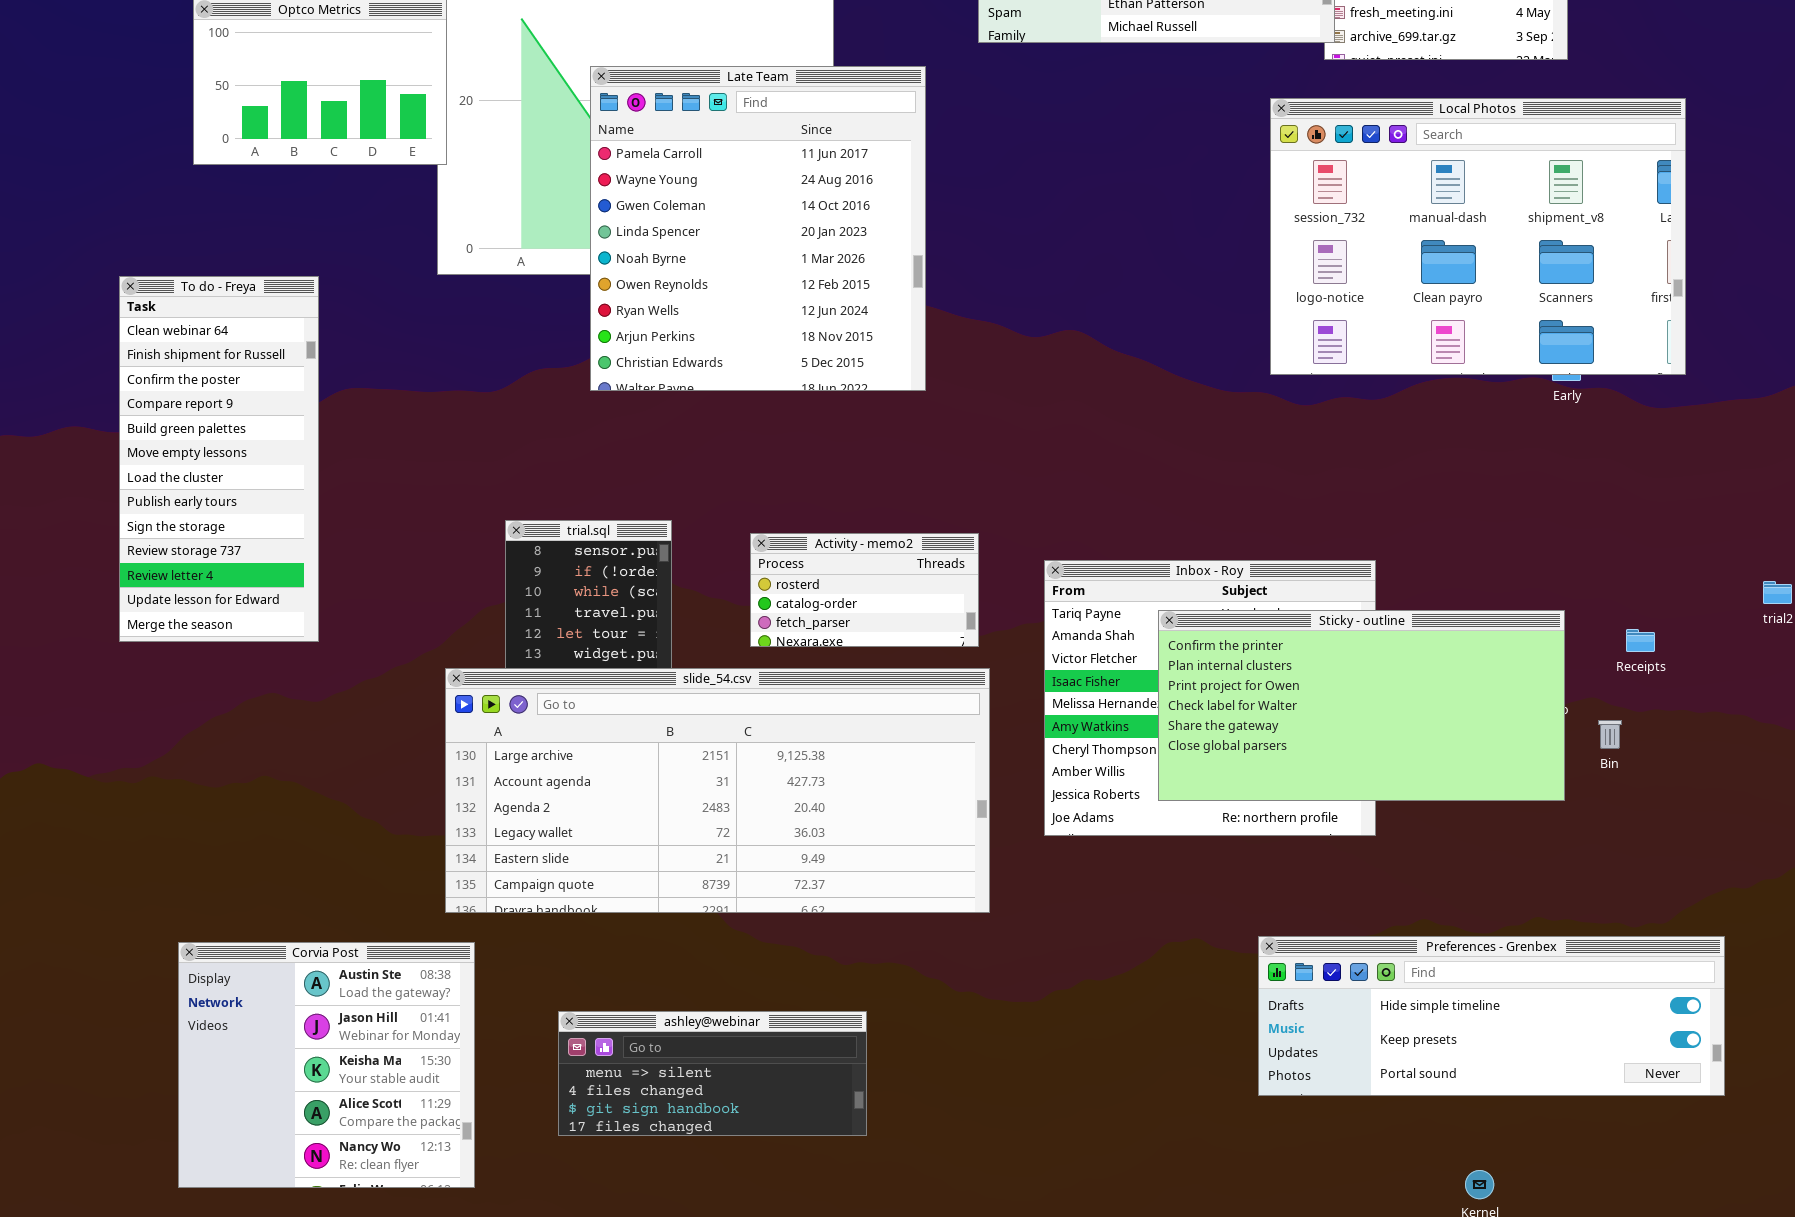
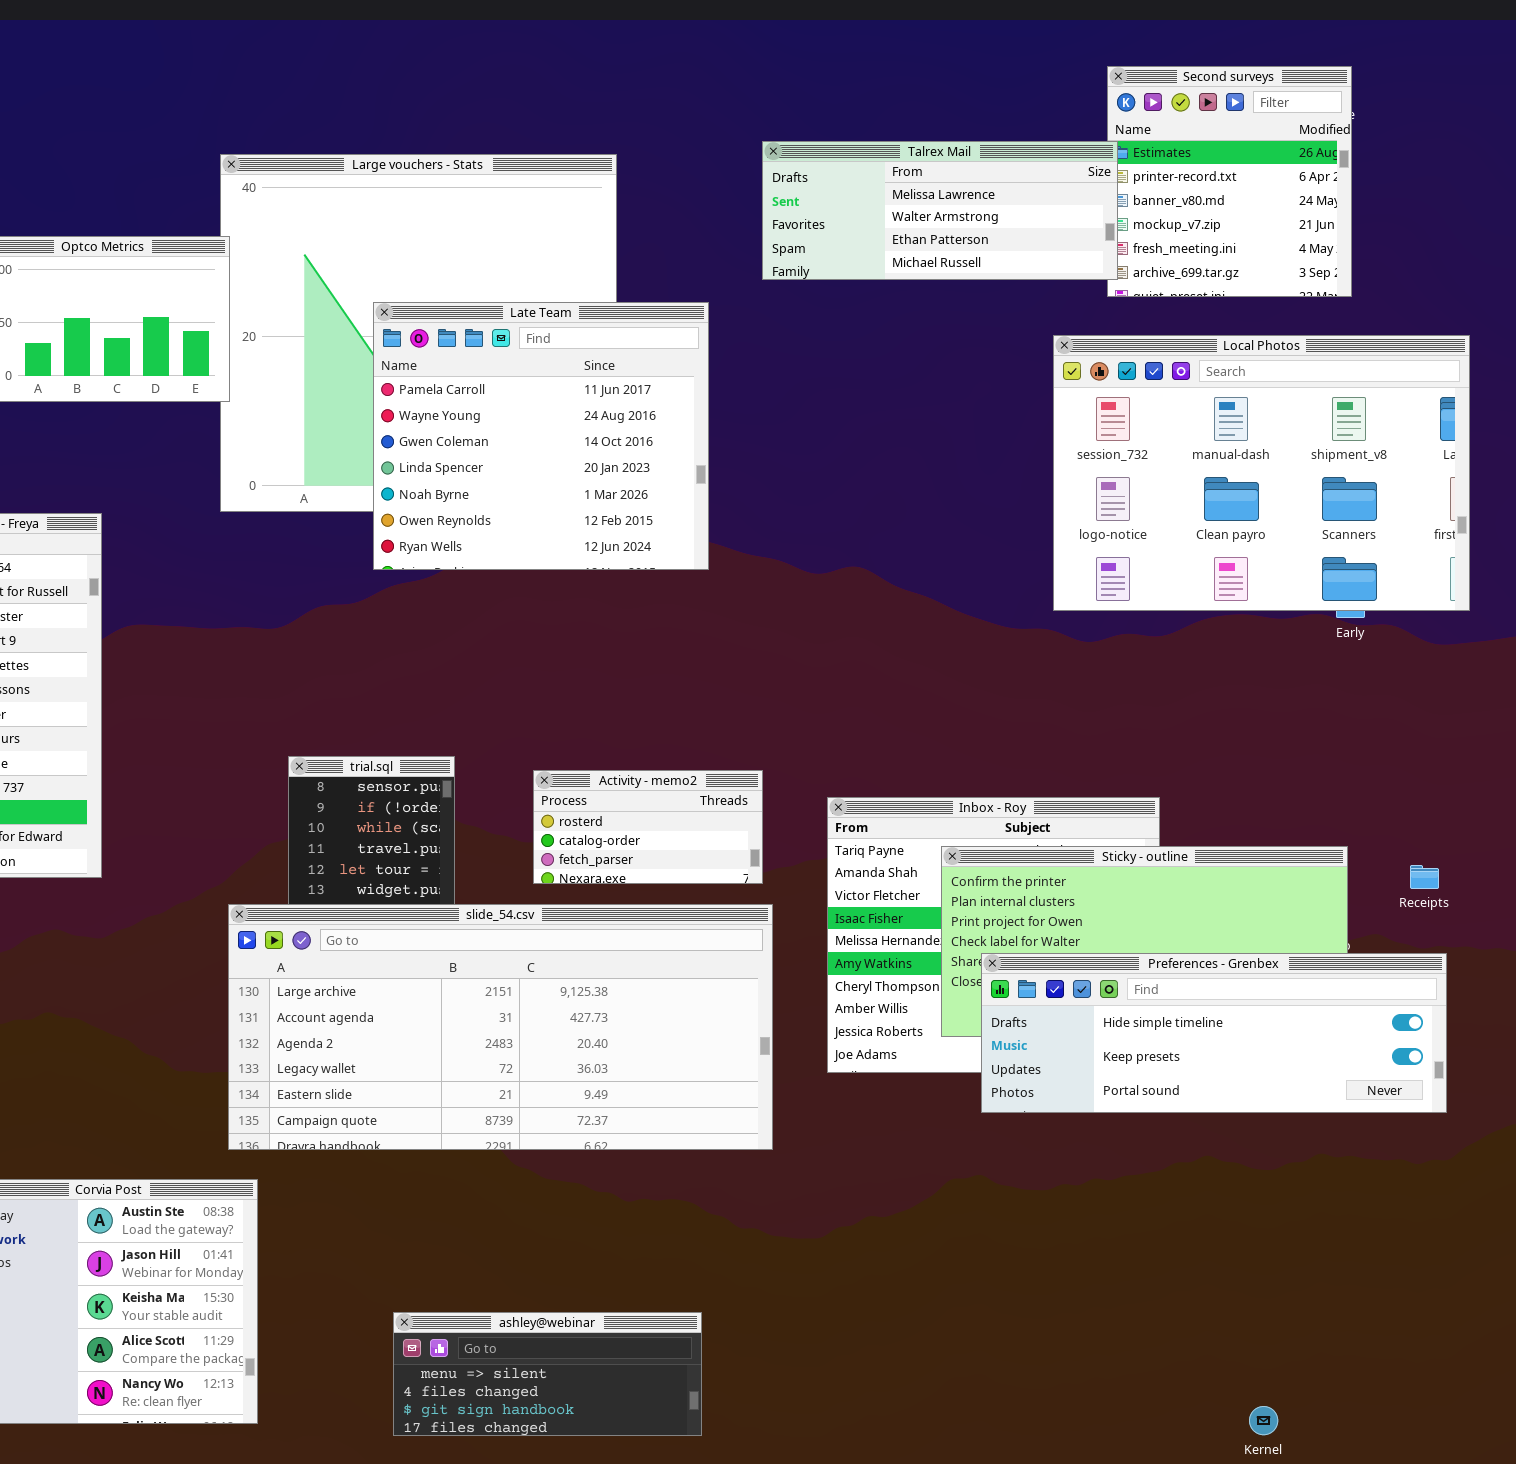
Late Team: [590,66,926,391] -> [373,302,709,570], resized
Preferences - Grenbex: [1258,936,1725,1096] -> [981,953,1447,1113], moved
ashley@webinar: [558,1011,867,1136] -> [393,1312,702,1436], moved

